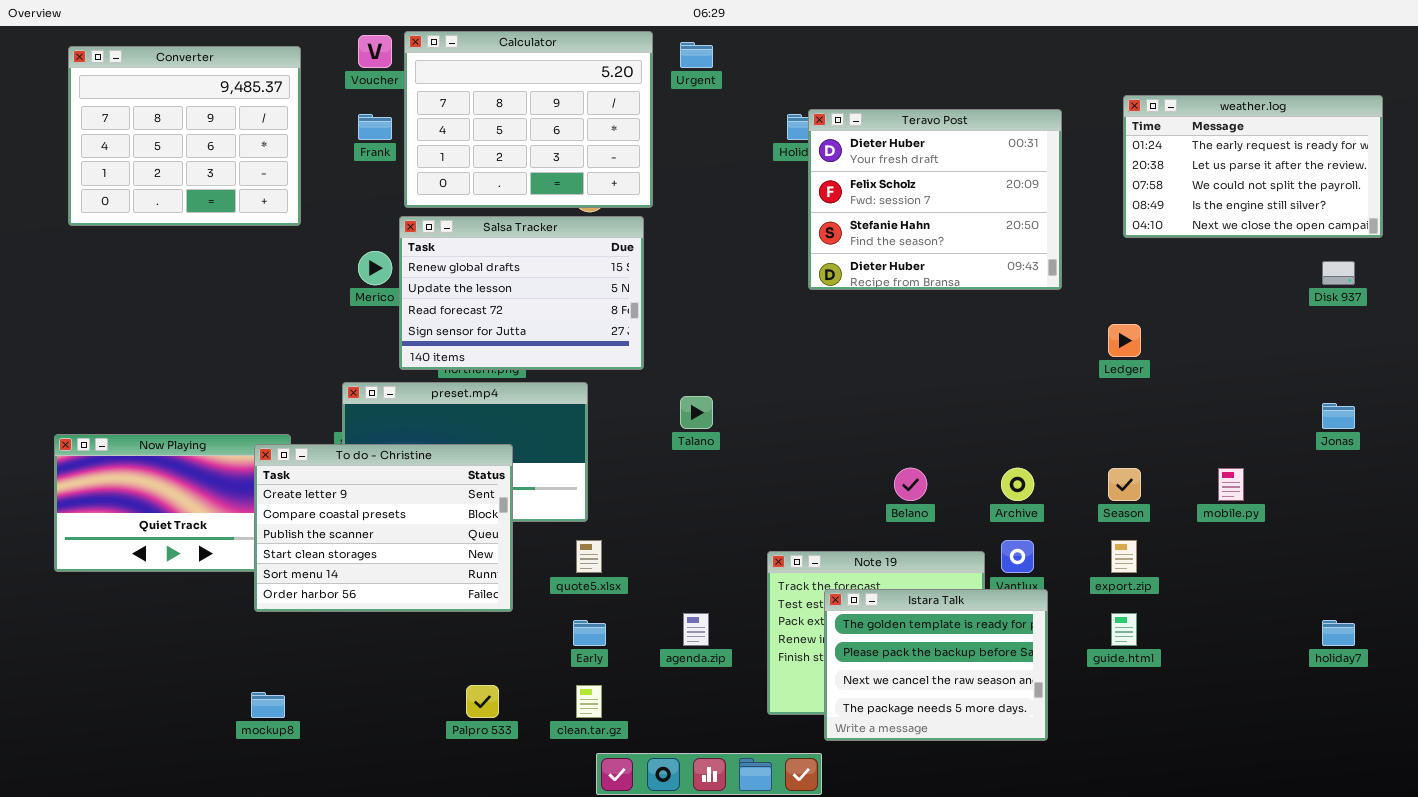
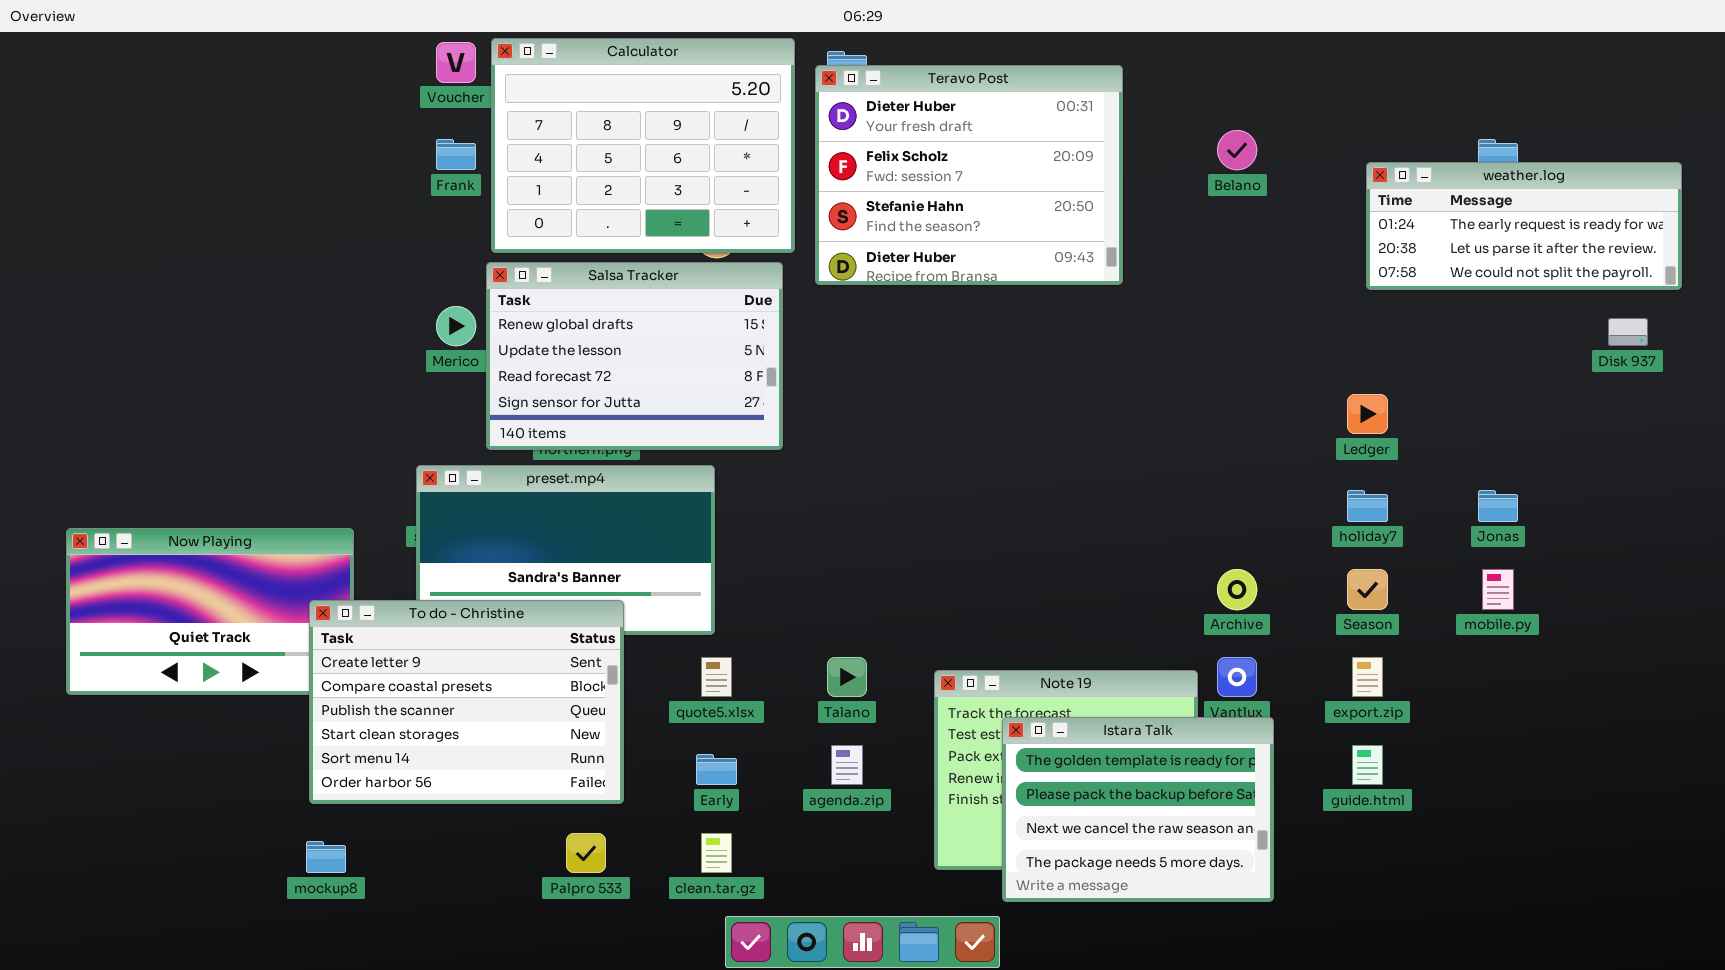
Converter: [68,46,301,226] -> none, closed
weather.log: [1123,95,1383,238] -> [1366,162,1682,290], resized
Teravo Post: [808,109,1062,290] -> [815,65,1123,285], moved
Talano: [680,396,713,429] -> [827,657,867,697], moved
Jonas: [1322,403,1355,429] -> [1478,490,1518,522], moved
To do - Christine: [254,444,513,612] -> [309,600,624,804], moved
Belano: [894,468,927,501] -> [1217,130,1257,170], moved
holiday7: [1322,620,1355,646] -> [1347,490,1388,522], moved

